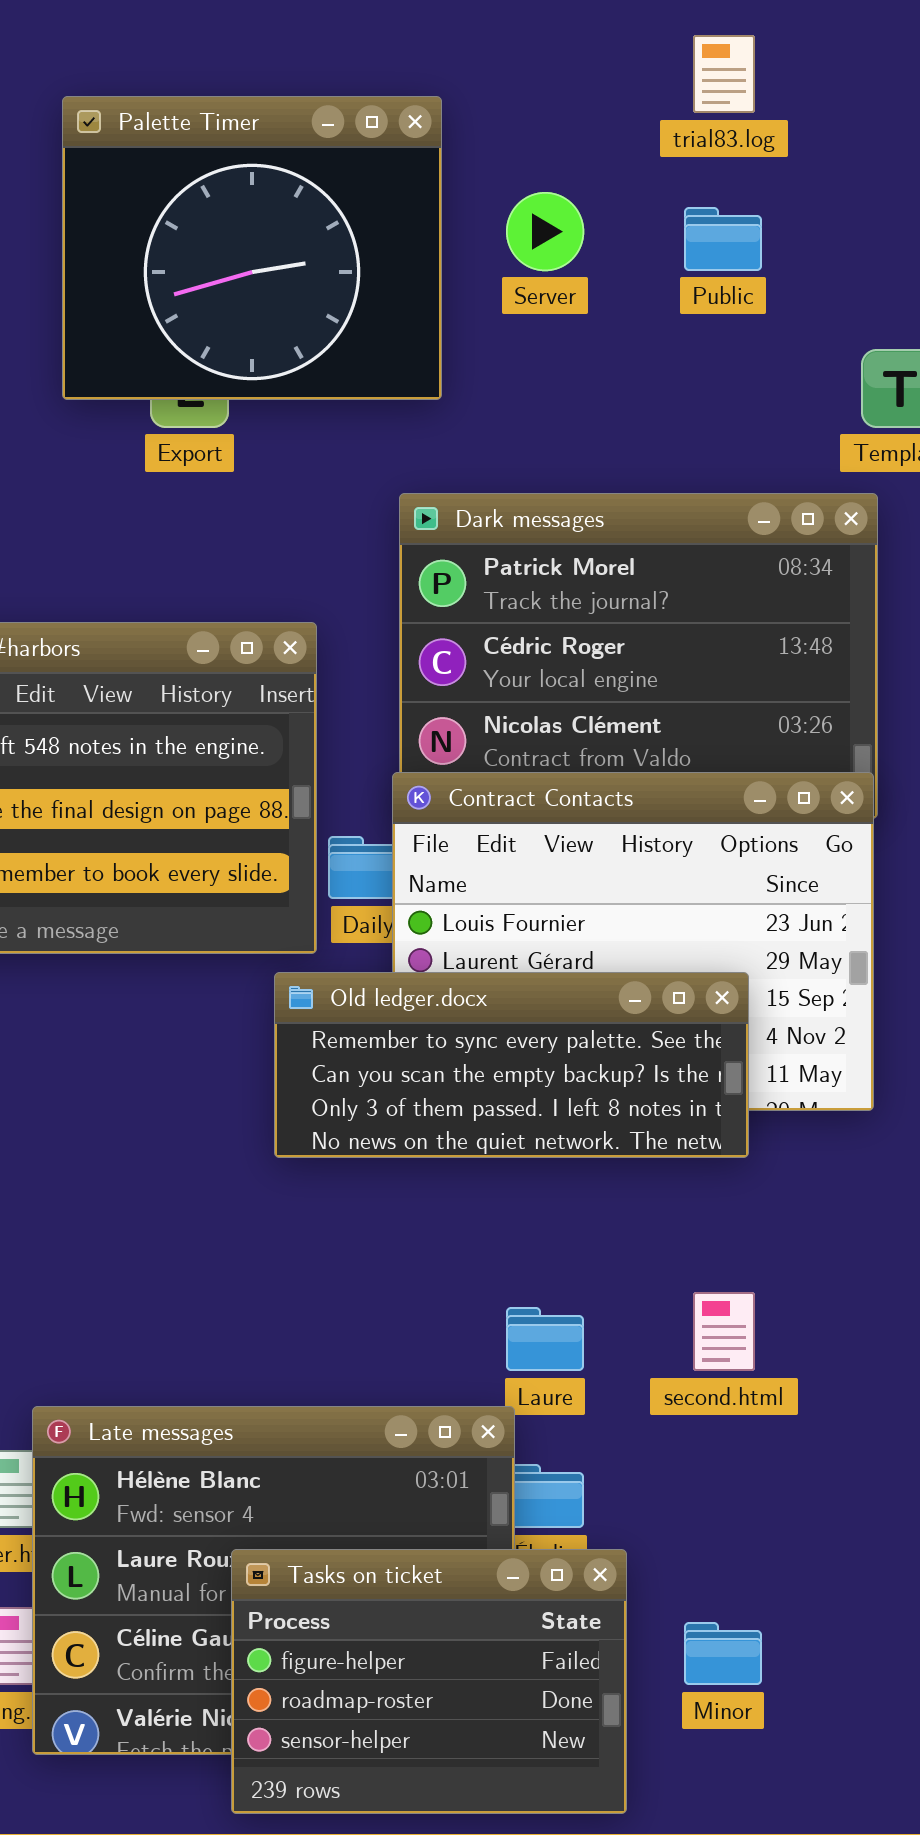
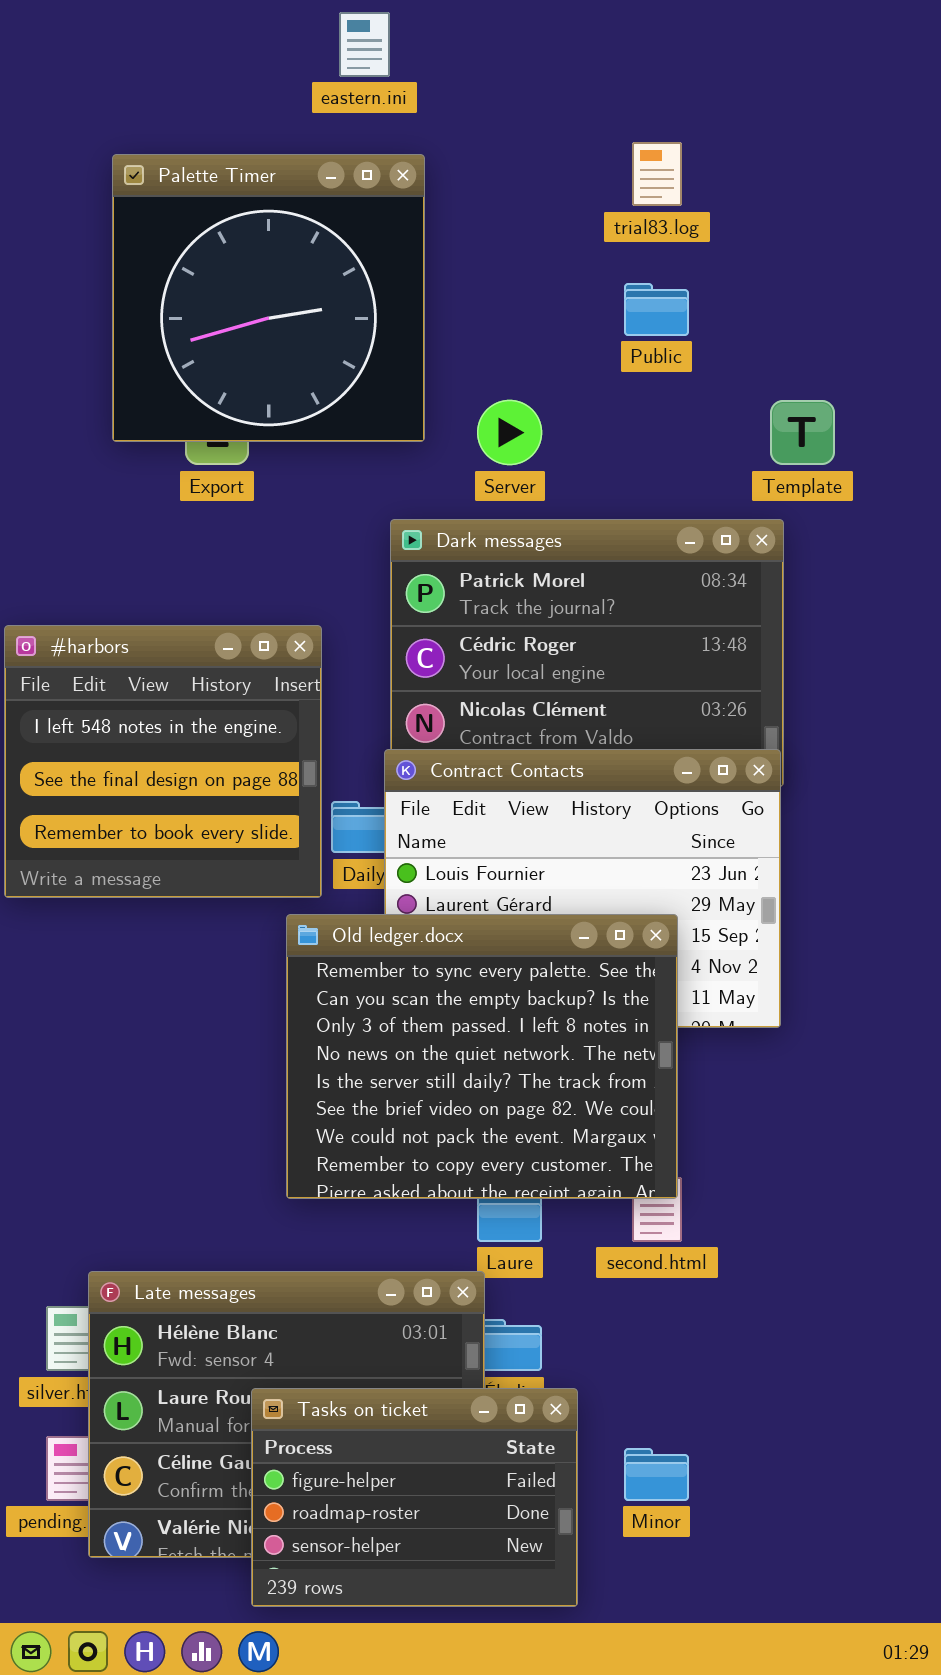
Palette Timer: [62,96,442,400] -> [112,154,425,442], resized
Server: [506,192,584,271] -> [477,400,542,465], moved
Old ledger.docx: [274,972,749,1158] -> [286,914,678,1199], resized

